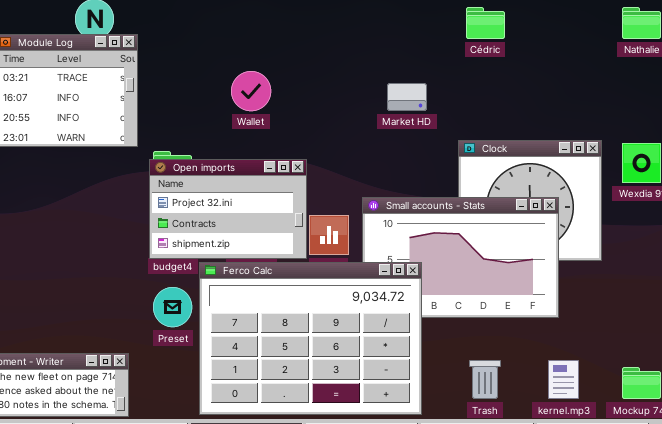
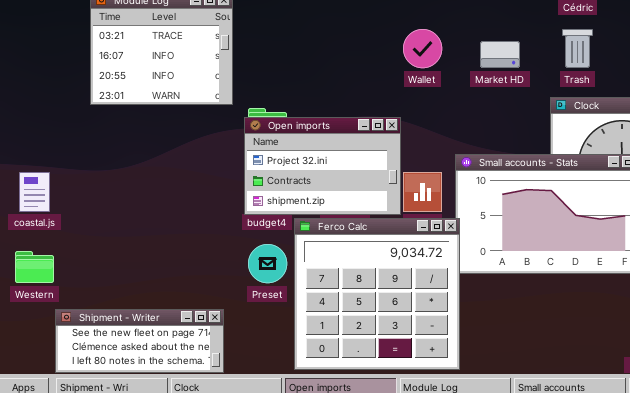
Wallet: [231,71,271,111] -> [403,29,442,68], moved
Ferco Calc: [199,262,422,415] -> [294,218,460,370], resized
Trash: [469,360,501,399] -> [562,29,593,68], moved

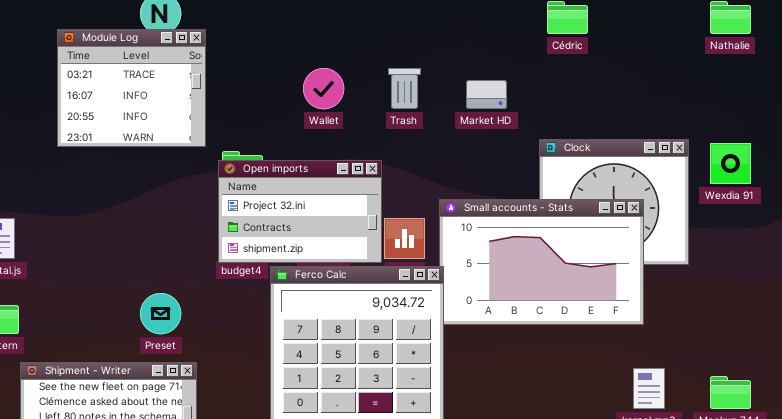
Wallet: [403,29,442,68] -> [303,68,344,109], moved
Trash: [562,29,593,68] -> [388,68,421,109], moved
Preset: [248,244,287,283] -> [140,293,181,334], moved

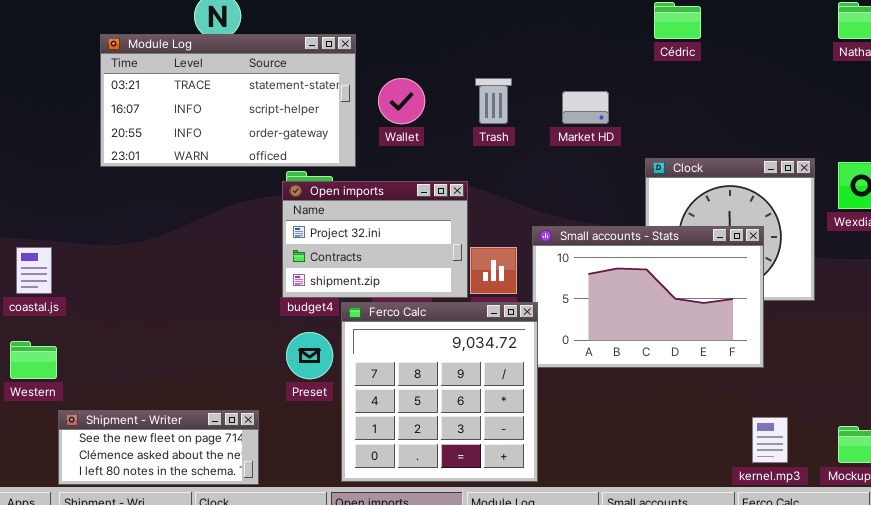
Module Log: [57,29,206,147] -> [100,34,356,167], resized
Preset: [140,293,181,334] -> [286,332,333,379], moved

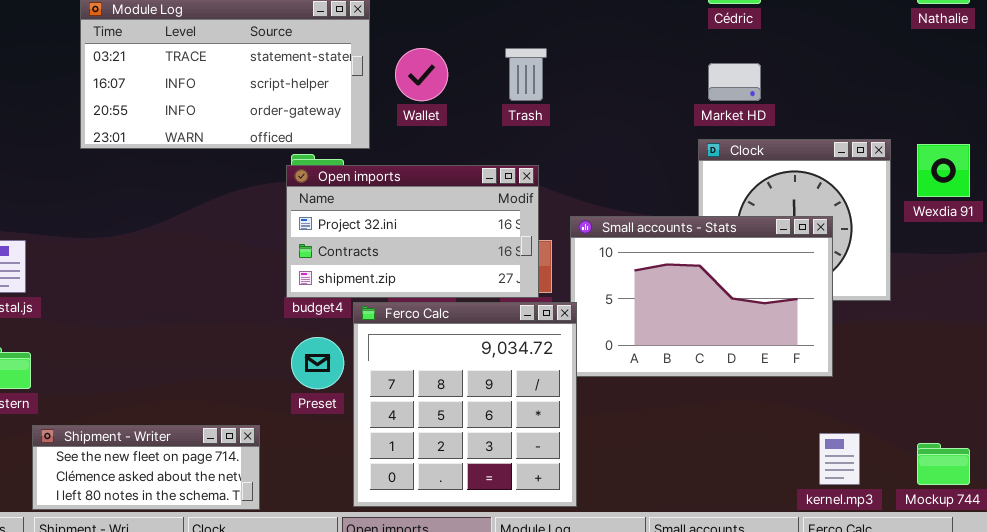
Market HD: [562,91,609,124] -> [708,63,761,101], moved
Open imports: [282,181,468,298] -> [286,165,539,298], resized

